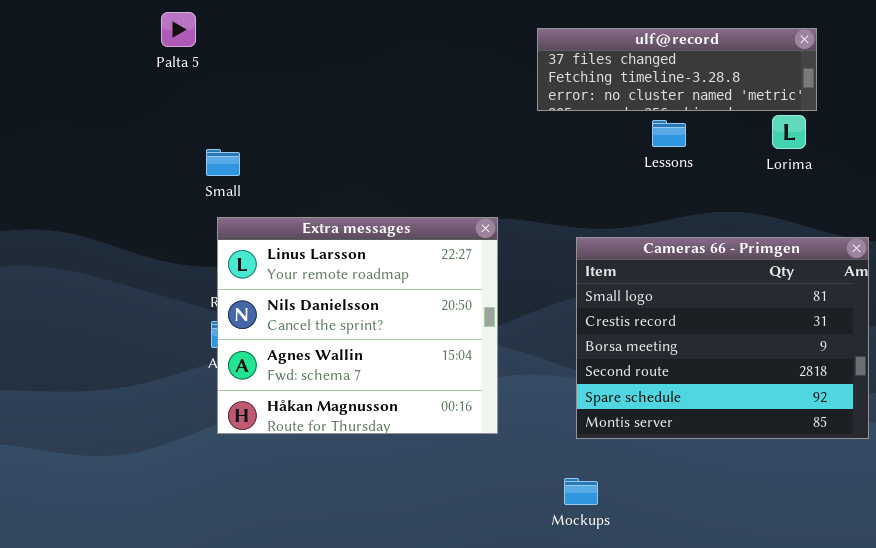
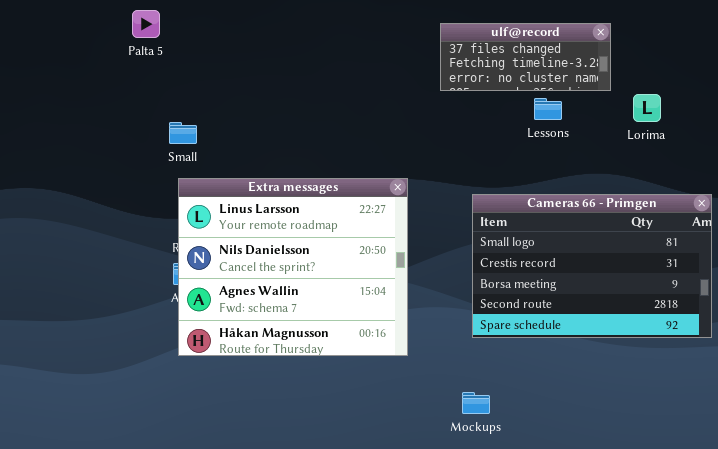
ulf@record: [537,28,817,111] -> [440,23,611,91], resized
Cameras 66 - Primgen: [576,237,869,439] -> [472,194,712,338], resized

